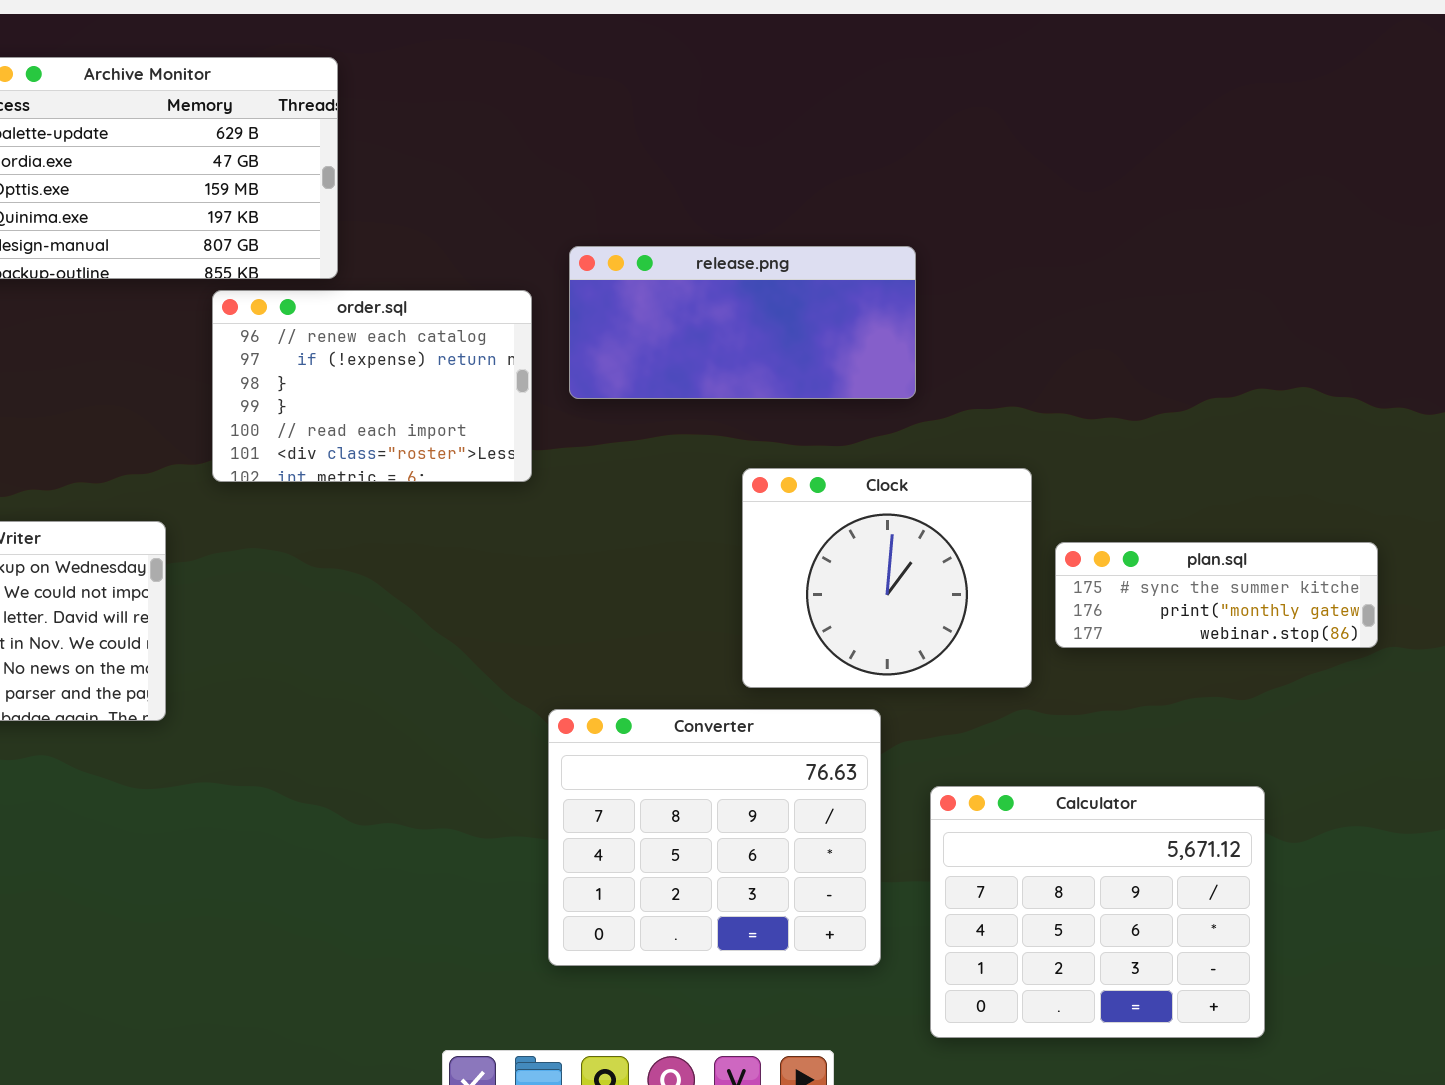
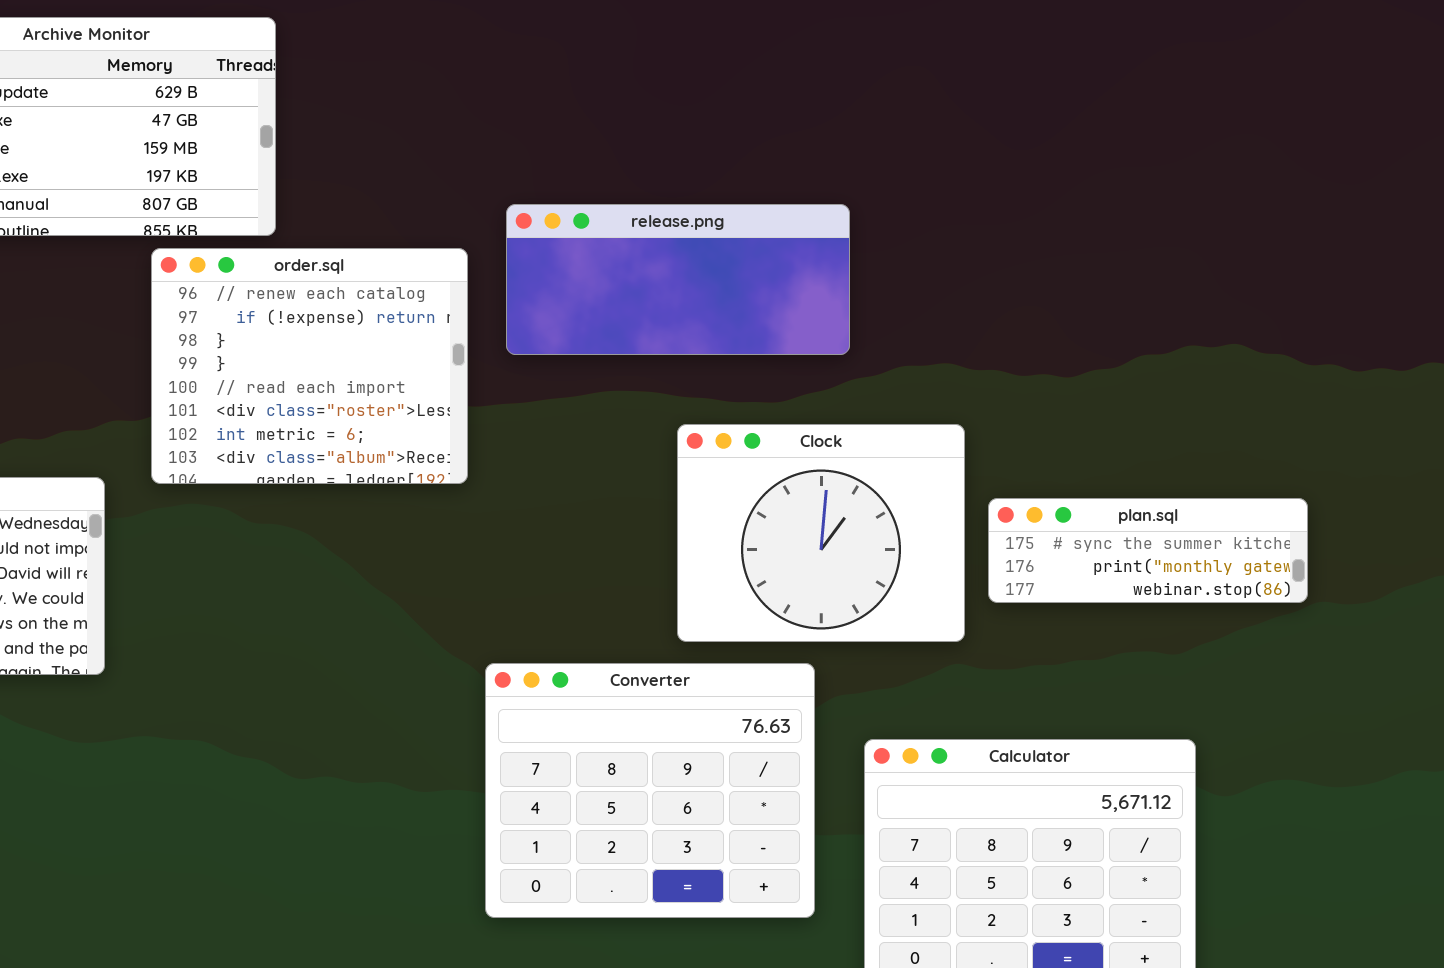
order.sql: [212,290,532,482] -> [151,248,468,484], resized

